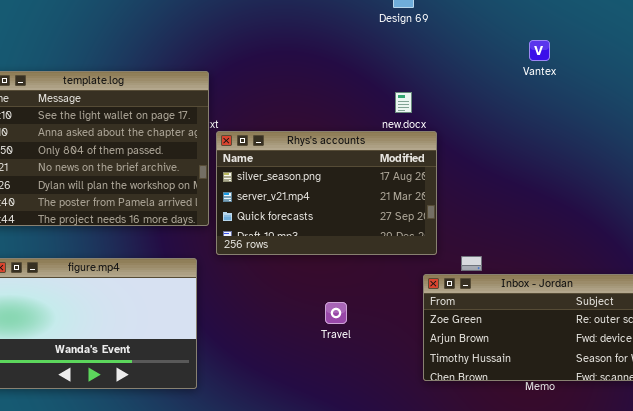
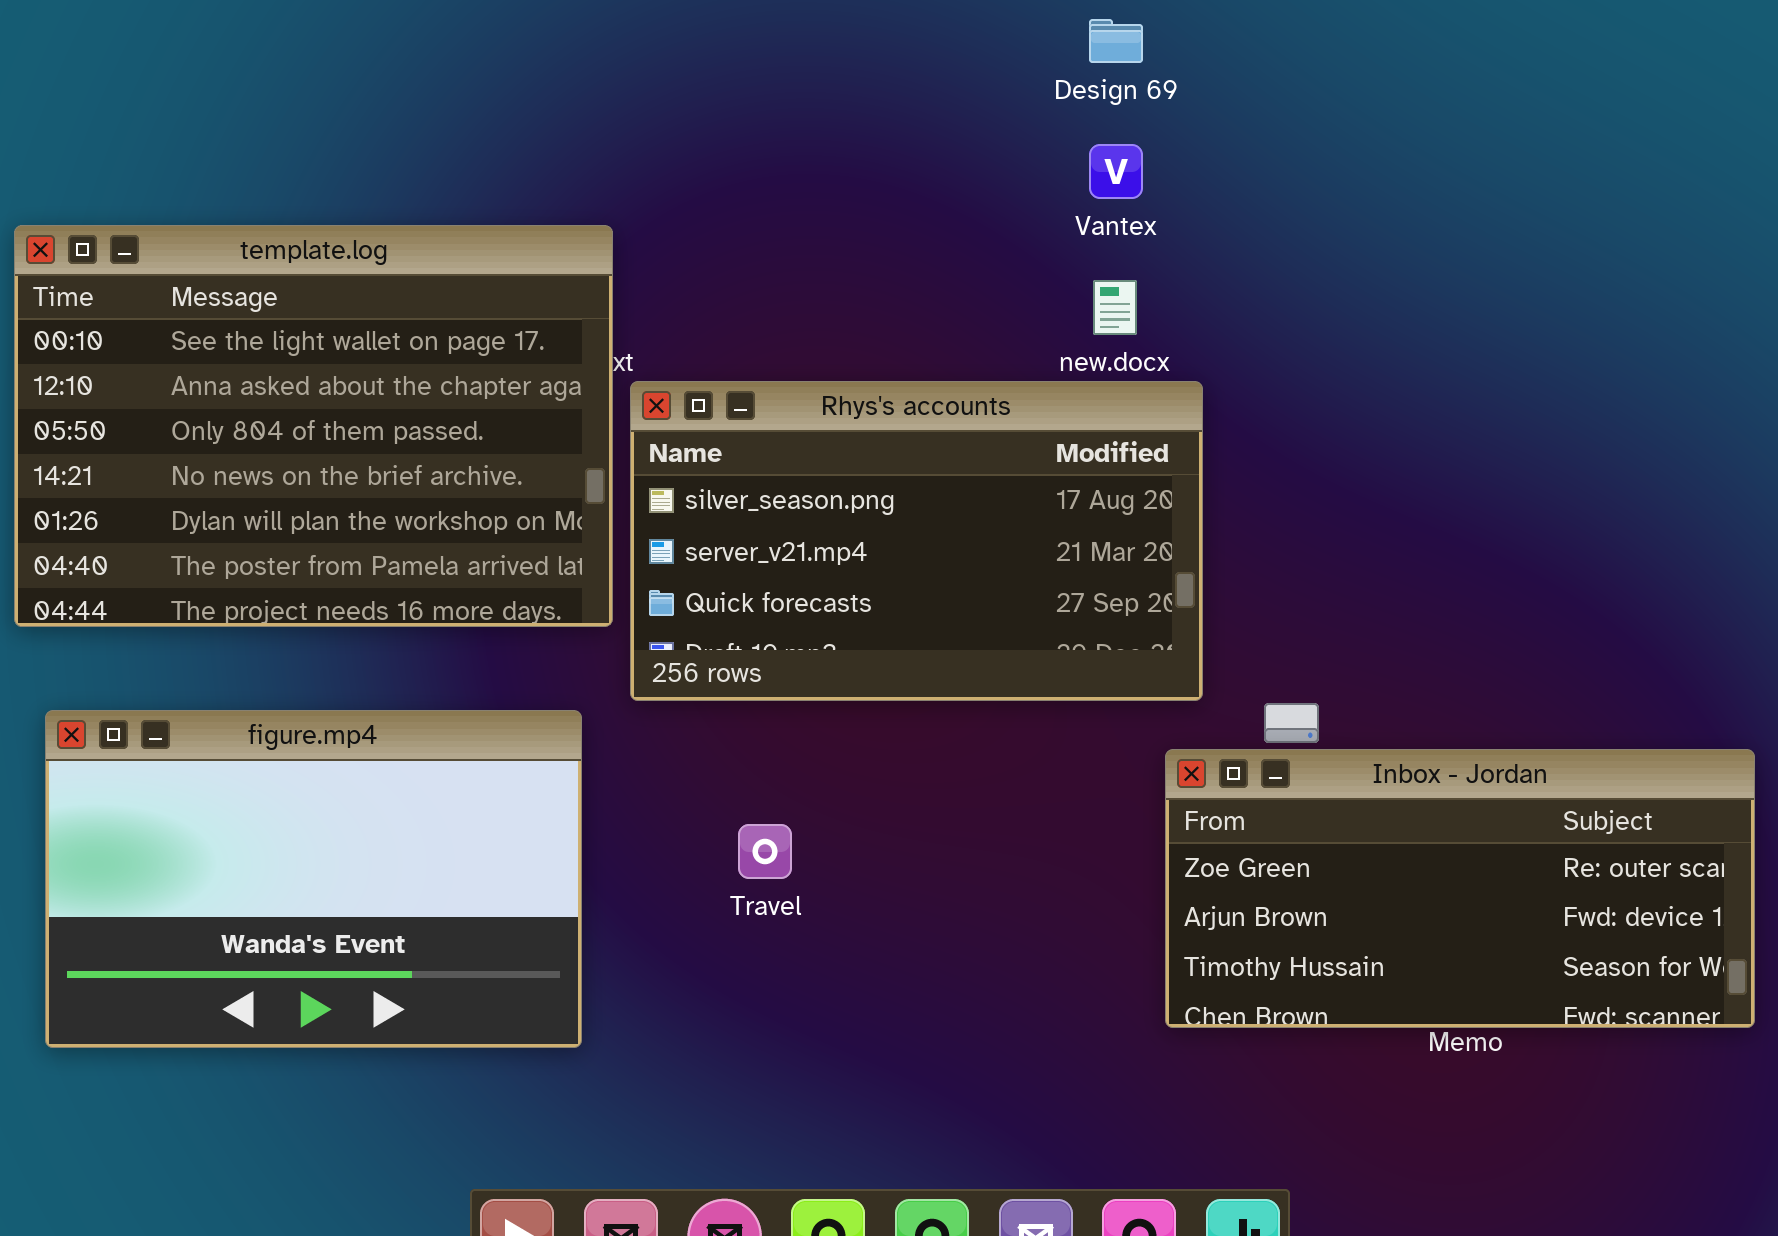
Vantex: [529,40,550,61] -> [1089,144,1143,199], moved
Travel: [325,302,347,324] -> [738,824,792,879], moved

